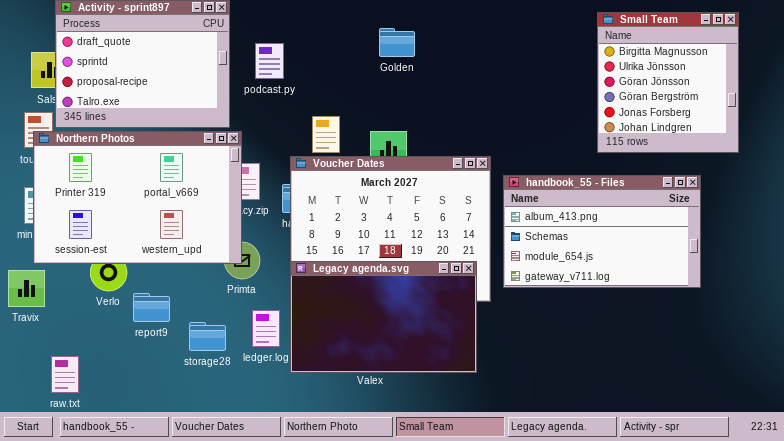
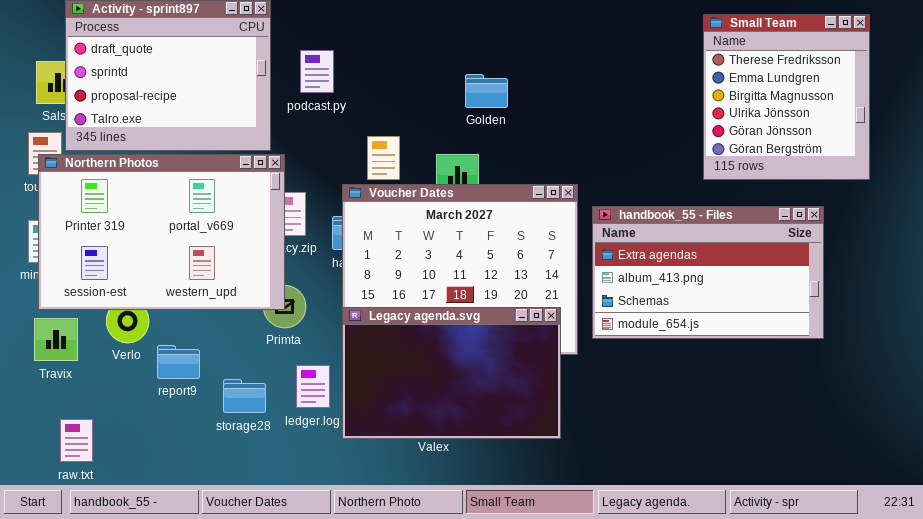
Small Team: [597,12,739,153] -> [703,14,870,180], scrolled up 2 rows
Golden: [379,28,415,57] -> [465,74,508,108], moved
handbook_55 - Files: [503,175,701,288] -> [592,206,824,339], scrolled up 1 row
Travix: [8,270,45,307] -> [34,318,78,361], moved

